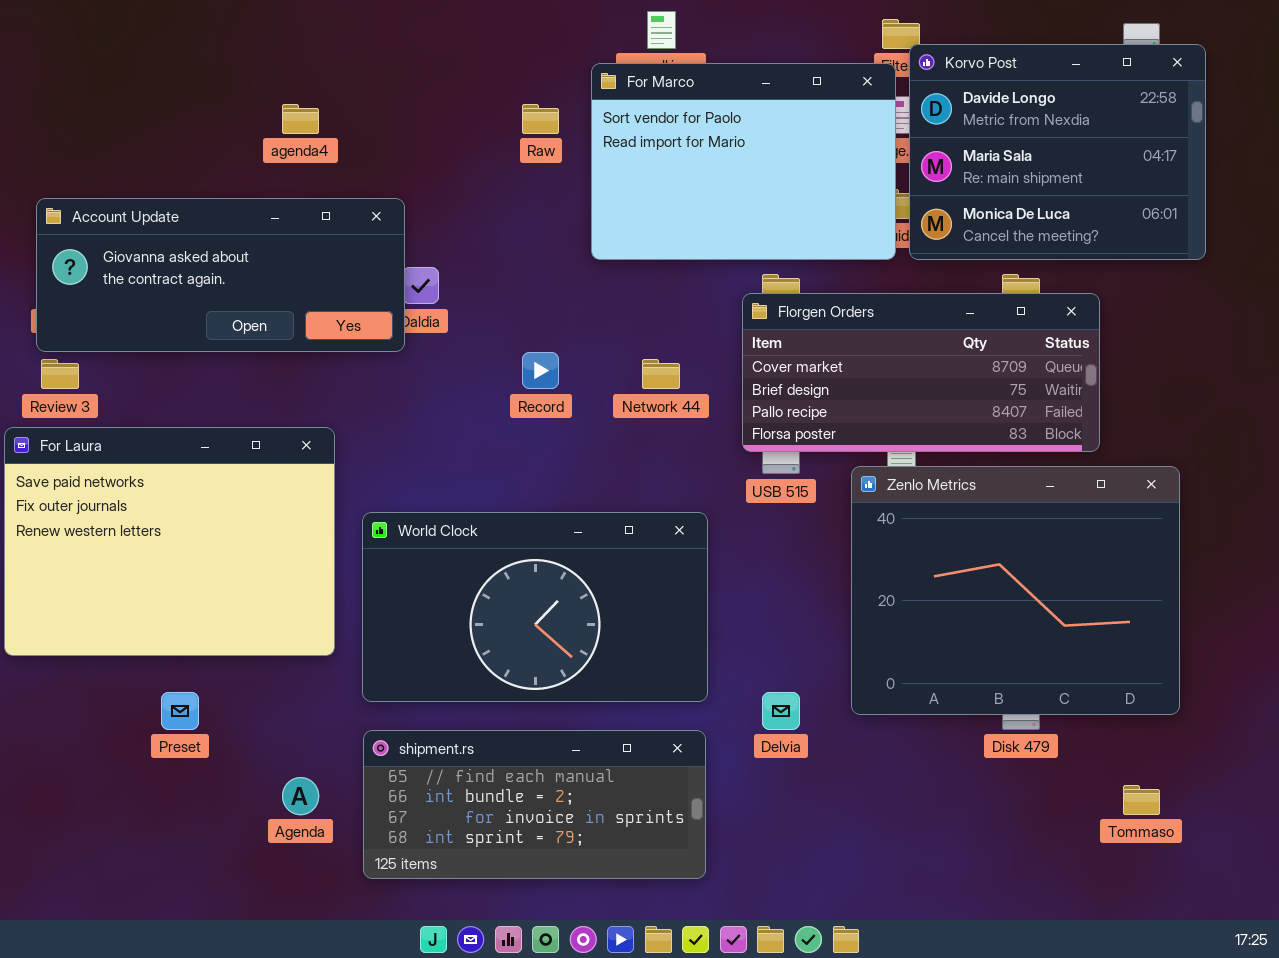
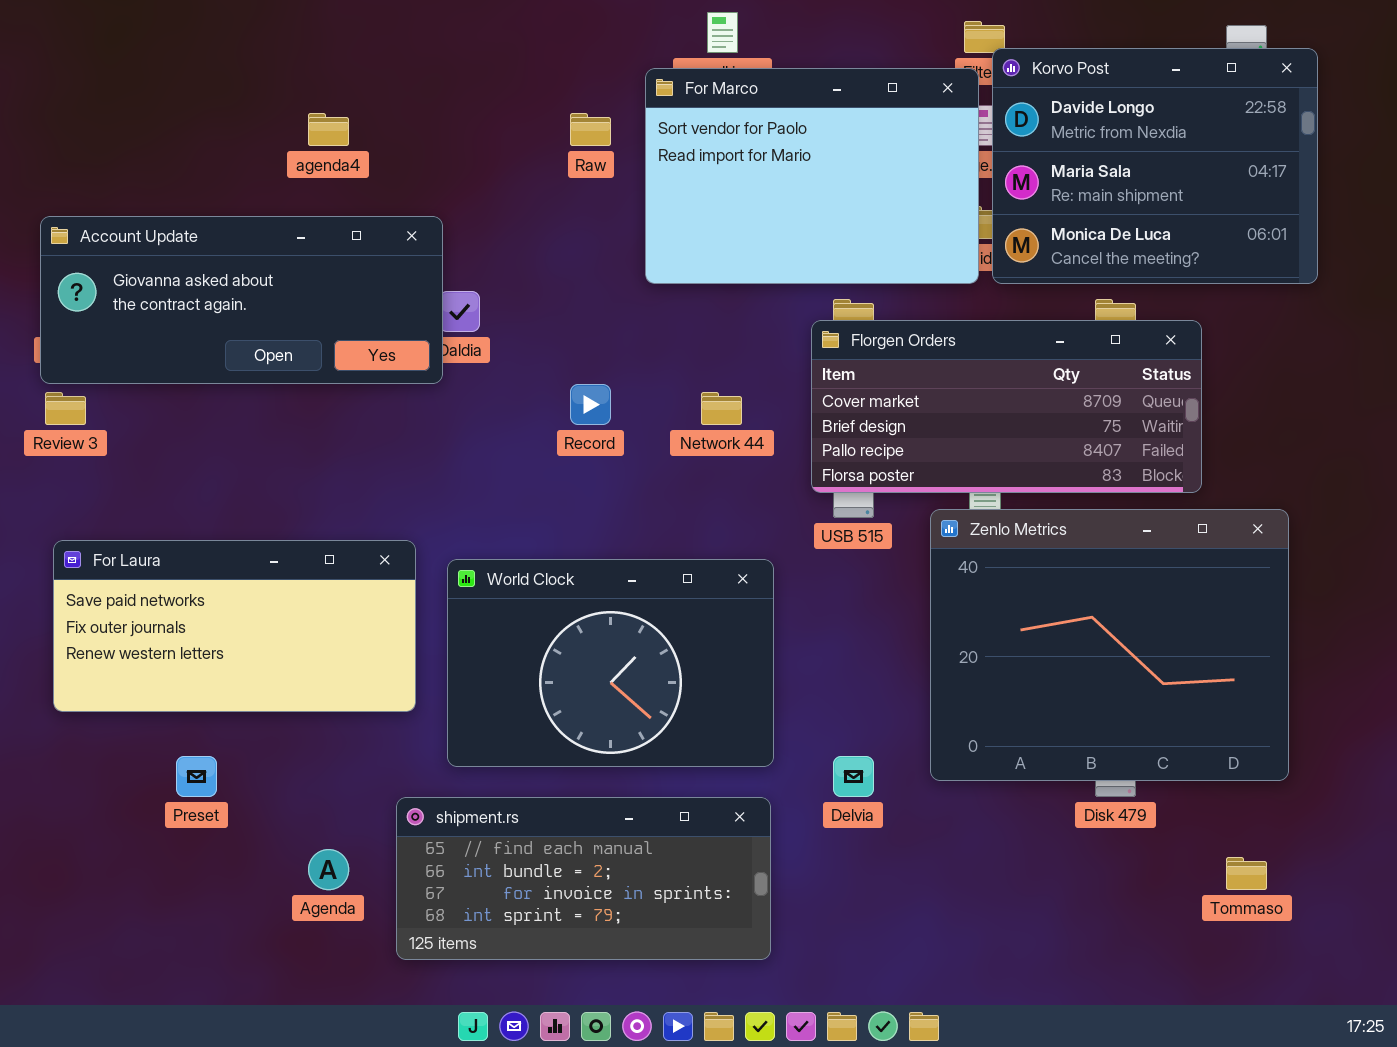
For Laura: [4,427,335,656] -> [53,540,416,712], moved, resized
World Clock: [362,512,708,702] -> [447,559,774,767], resized

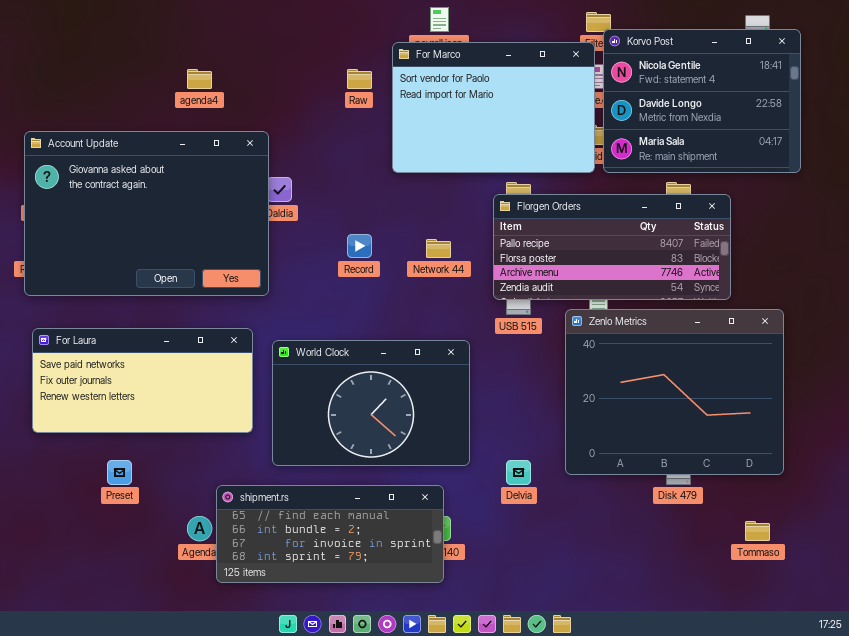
Korvo Post: [992,48,1318,284] -> [603,29,801,173], scrolled up 1 row
Account Update: [40,216,443,384] -> [24,131,269,296], resized
Florgen Orders: [811,320,1202,493] -> [493,194,731,300], scrolled down 2 rows
shipment.rs: [396,797,771,960] -> [216,485,444,583], moved

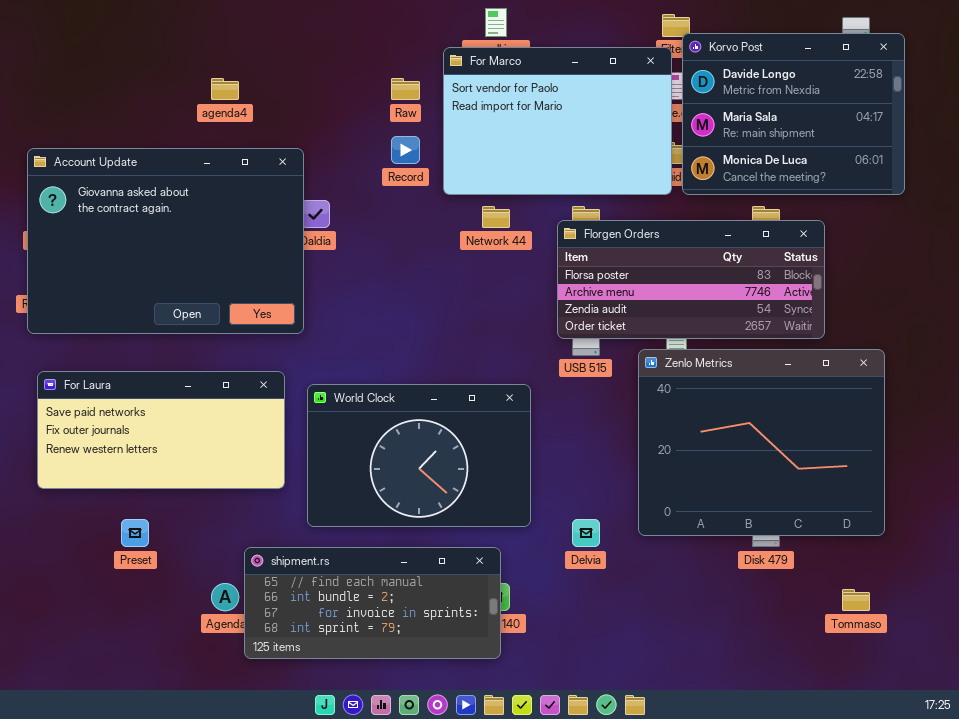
Korvo Post: [603,29,801,173] -> [682,33,905,195], scrolled down 1 row
Florgen Orders: [493,194,731,300] -> [557,220,825,339], scrolled down 1 row
Record: [347,234,372,258] -> [391,136,420,164], moved
Network 44: [426,239,451,258] -> [482,206,510,228], moved

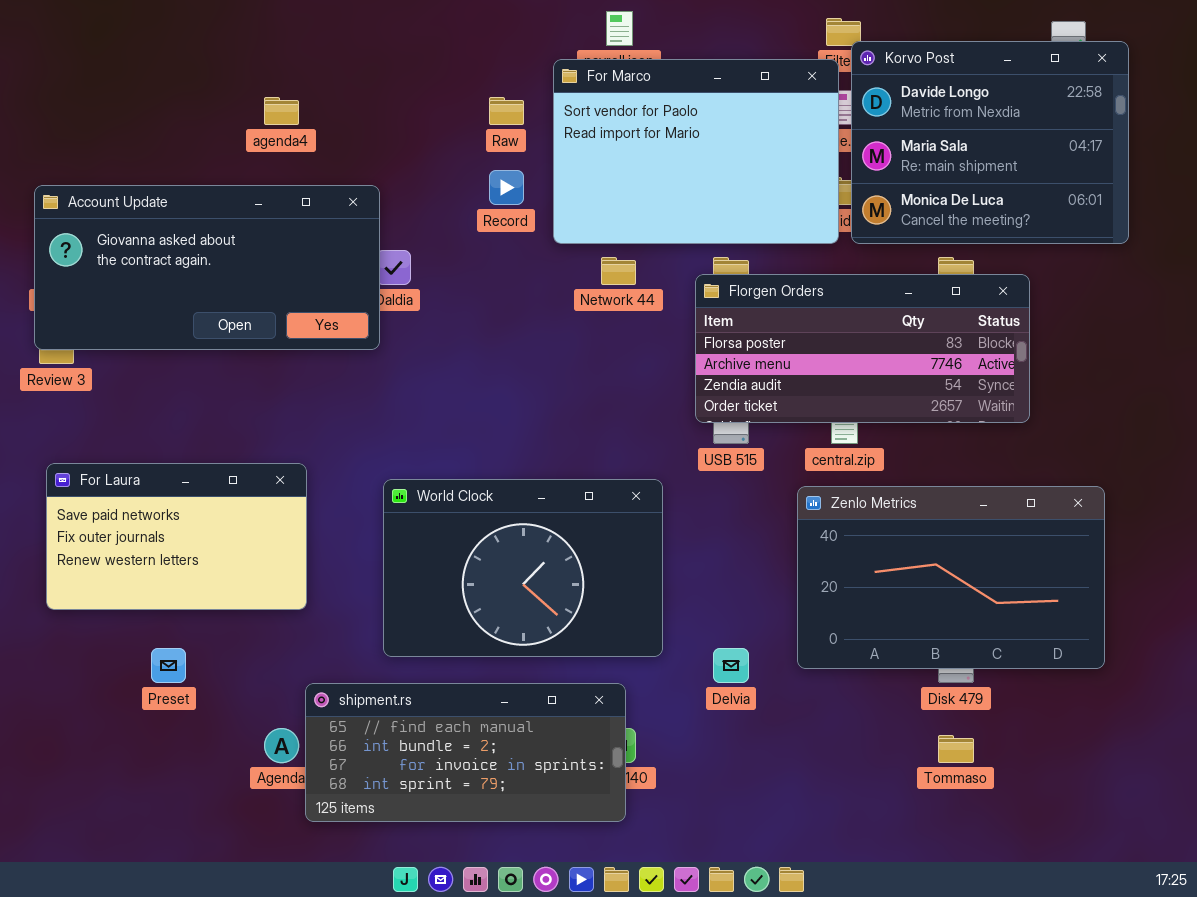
Account Update: [27,148,304,334] -> [34,185,380,350], resized
Zenlo Metrics: [638,349,885,536] -> [797,486,1105,669], resized
For Laura: [37,371,285,489] -> [46,463,307,610], resized
Tommaso: [842,589,870,611] -> [938,735,974,763], moved

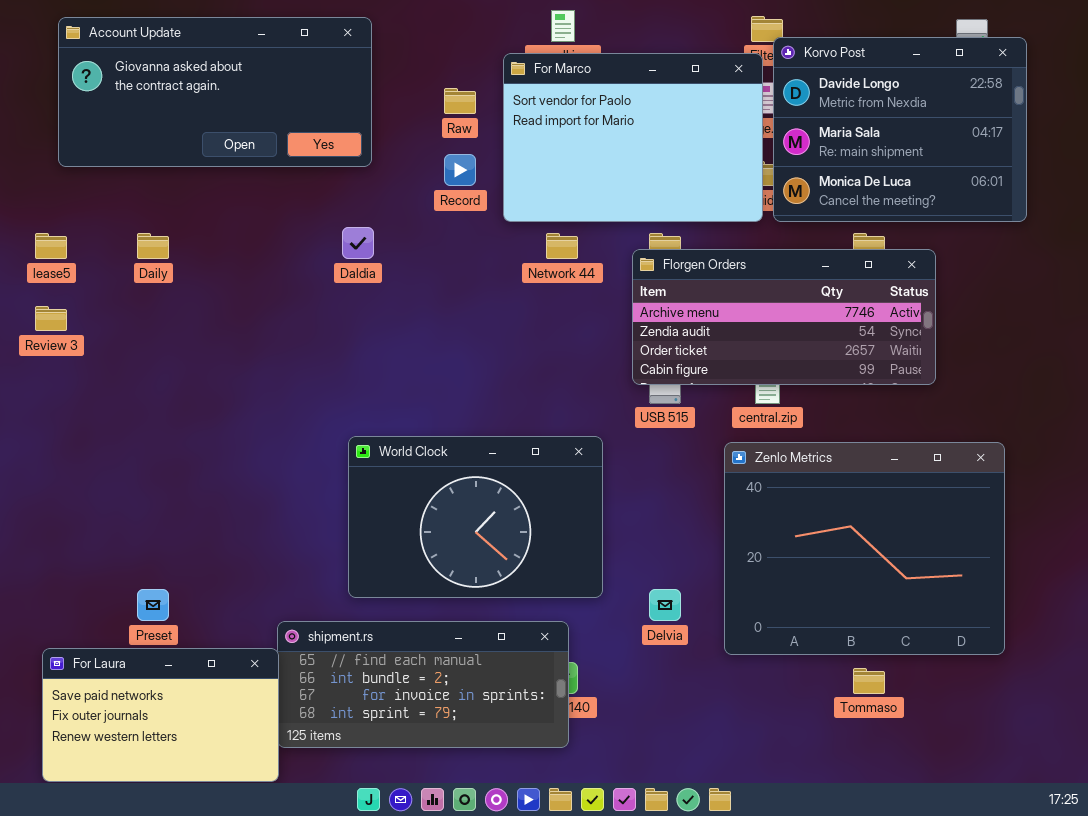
Account Update: [34,185,380,350] -> [58,17,372,167], moved
Florgen Orders: [695,274,1030,423] -> [632,249,936,385], scrolled down 1 row
For Laura: [46,463,307,610] -> [42,648,279,782], moved
Zenlo Metrics: [797,486,1105,669] -> [724,442,1005,655], resized

